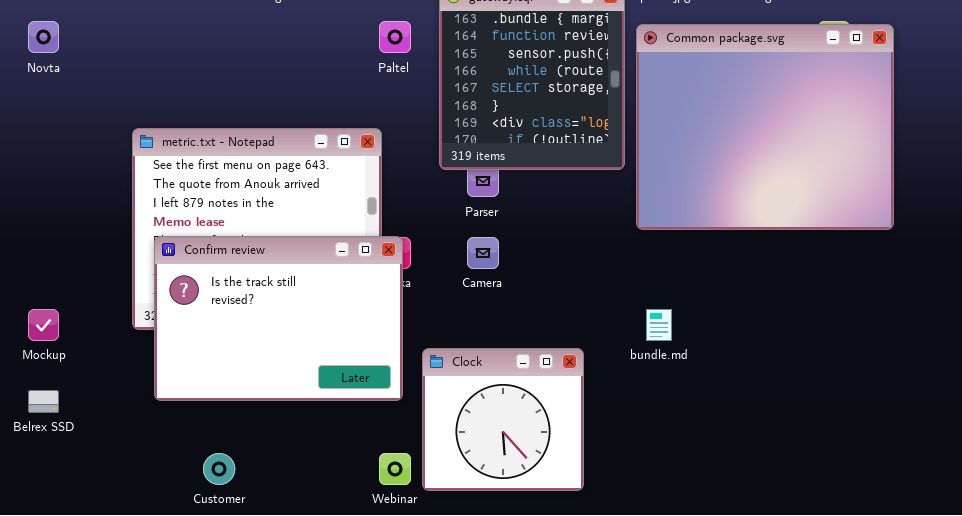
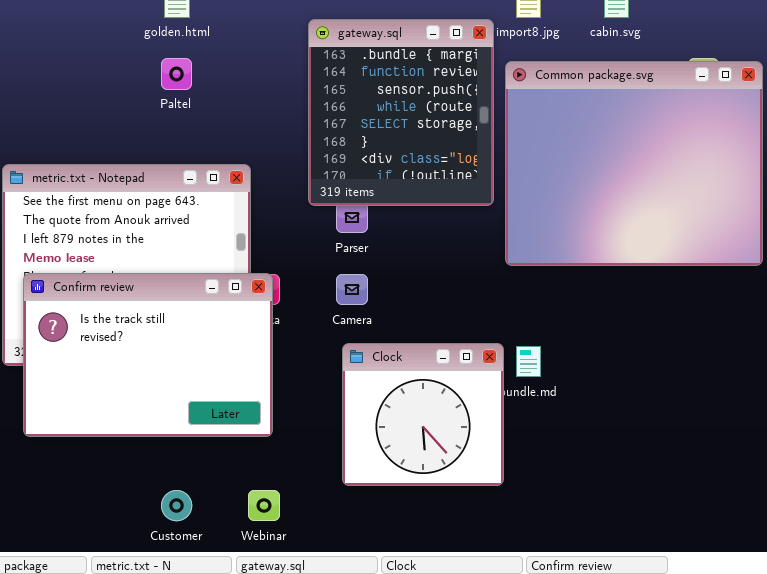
Paltel: [379,21,411,53] -> [161,58,192,90], moved
Clock: [422,348,584,491] -> [342,343,504,486], moved
Customer: [203,453,235,485] -> [161,490,192,521], moved

